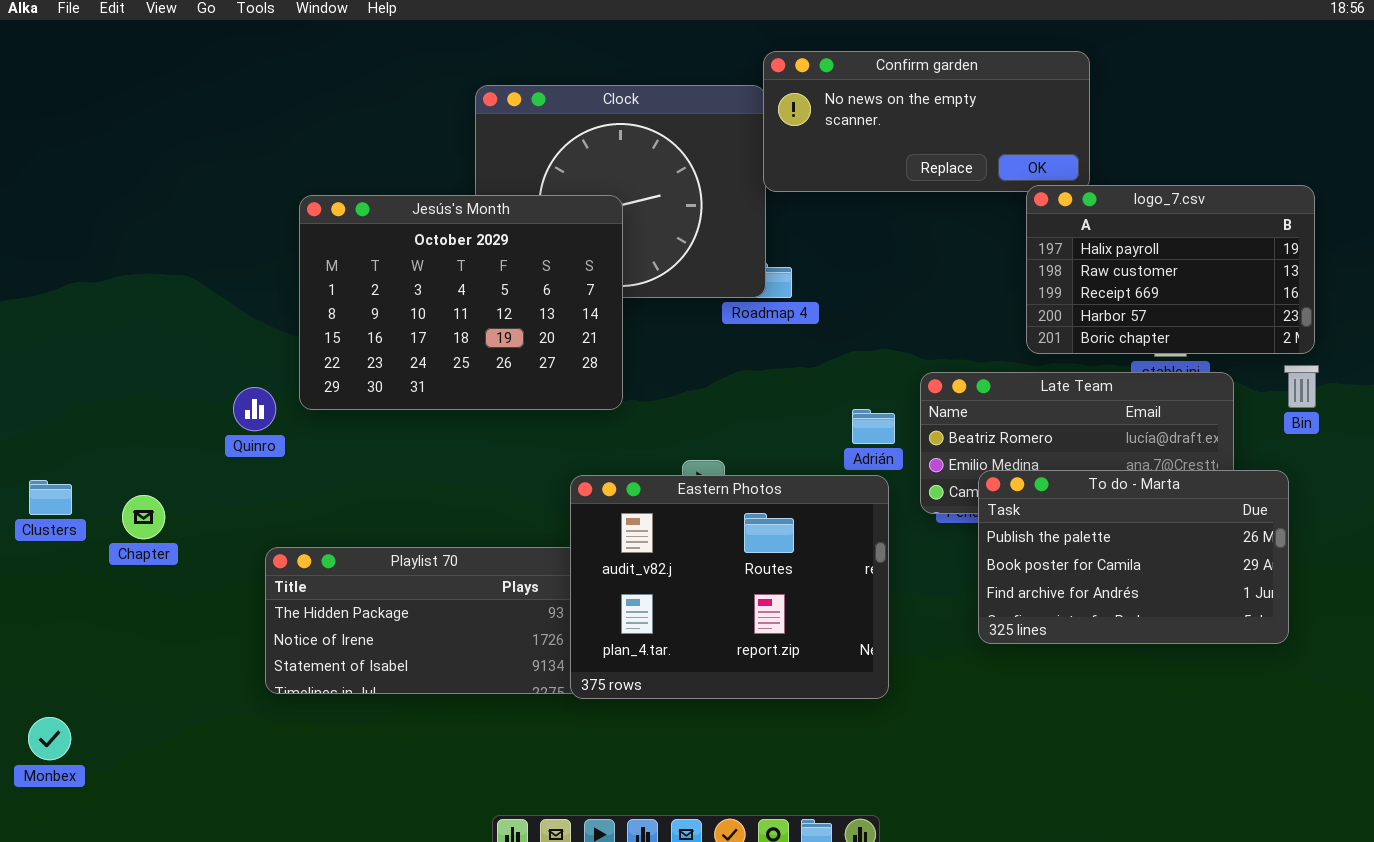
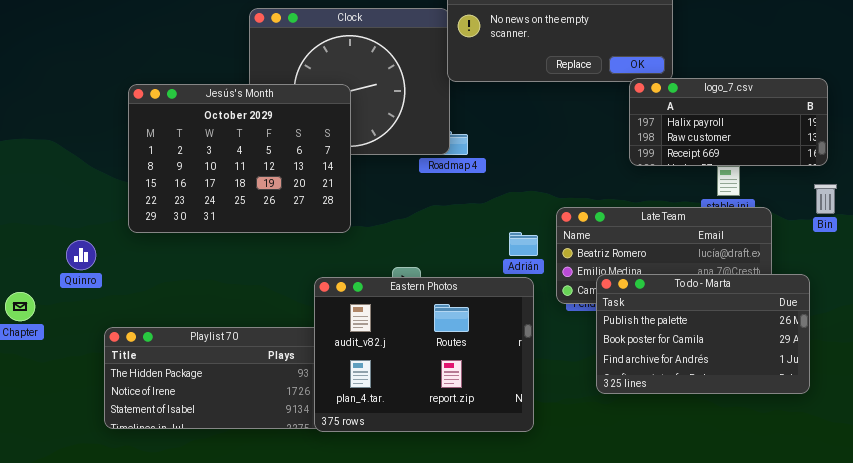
logo_7.csv: [1026,185,1315,354] -> [629,78,828,166], resized
Bin: [1284,365,1319,408] -> [814,184,837,214], moved
Quinro: [233,387,276,431] -> [66,240,96,270], moved

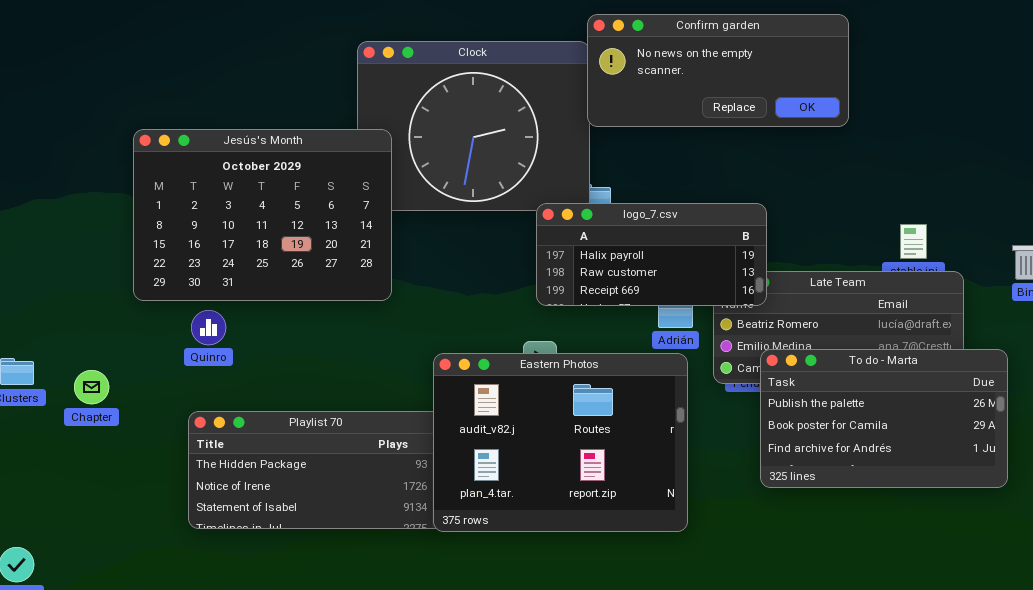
logo_7.csv: [629,78,828,166] -> [536,203,767,306], moved
Jesús's Month: [128,84,351,233] -> [133,129,392,301], moved
Quinro: [66,240,96,270] -> [191,310,226,345], moved

